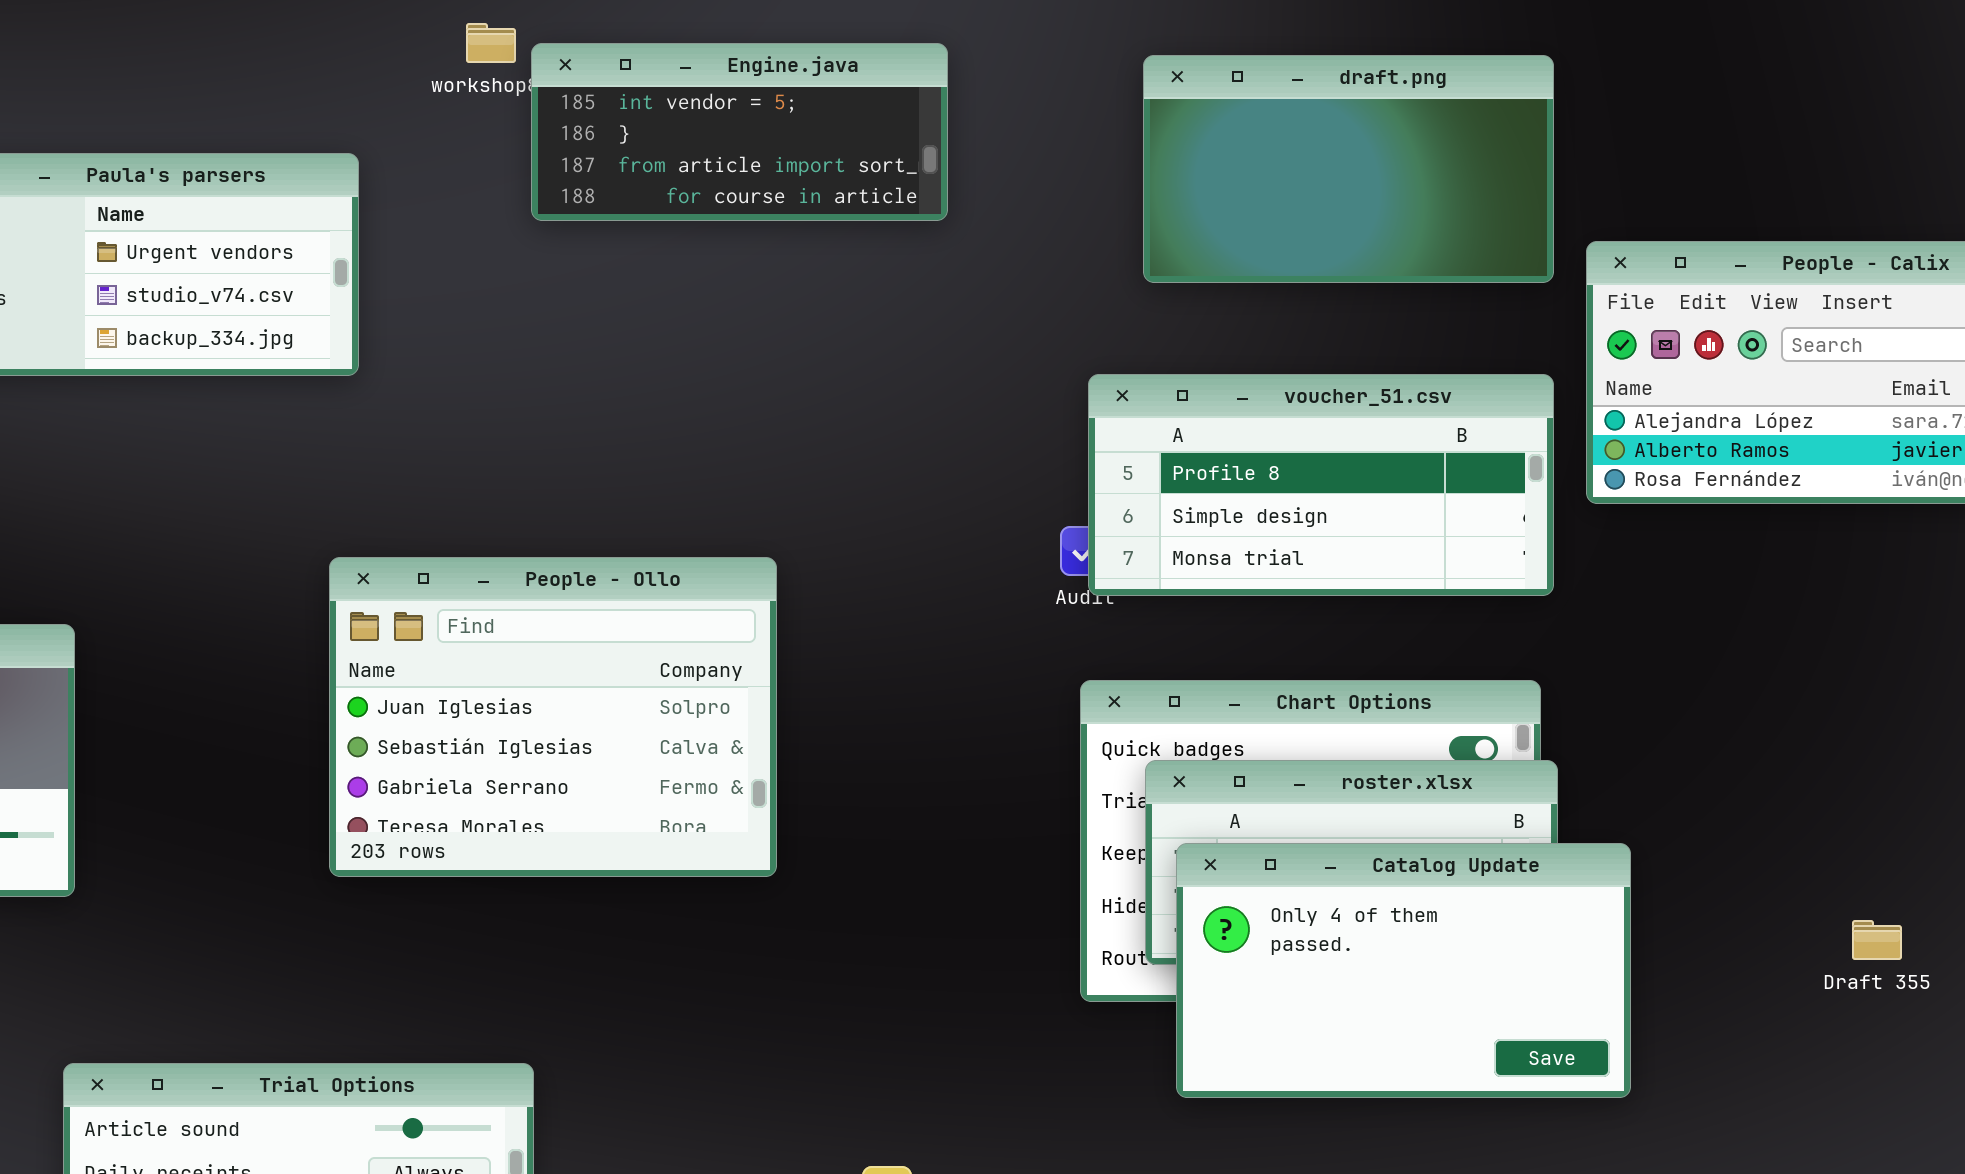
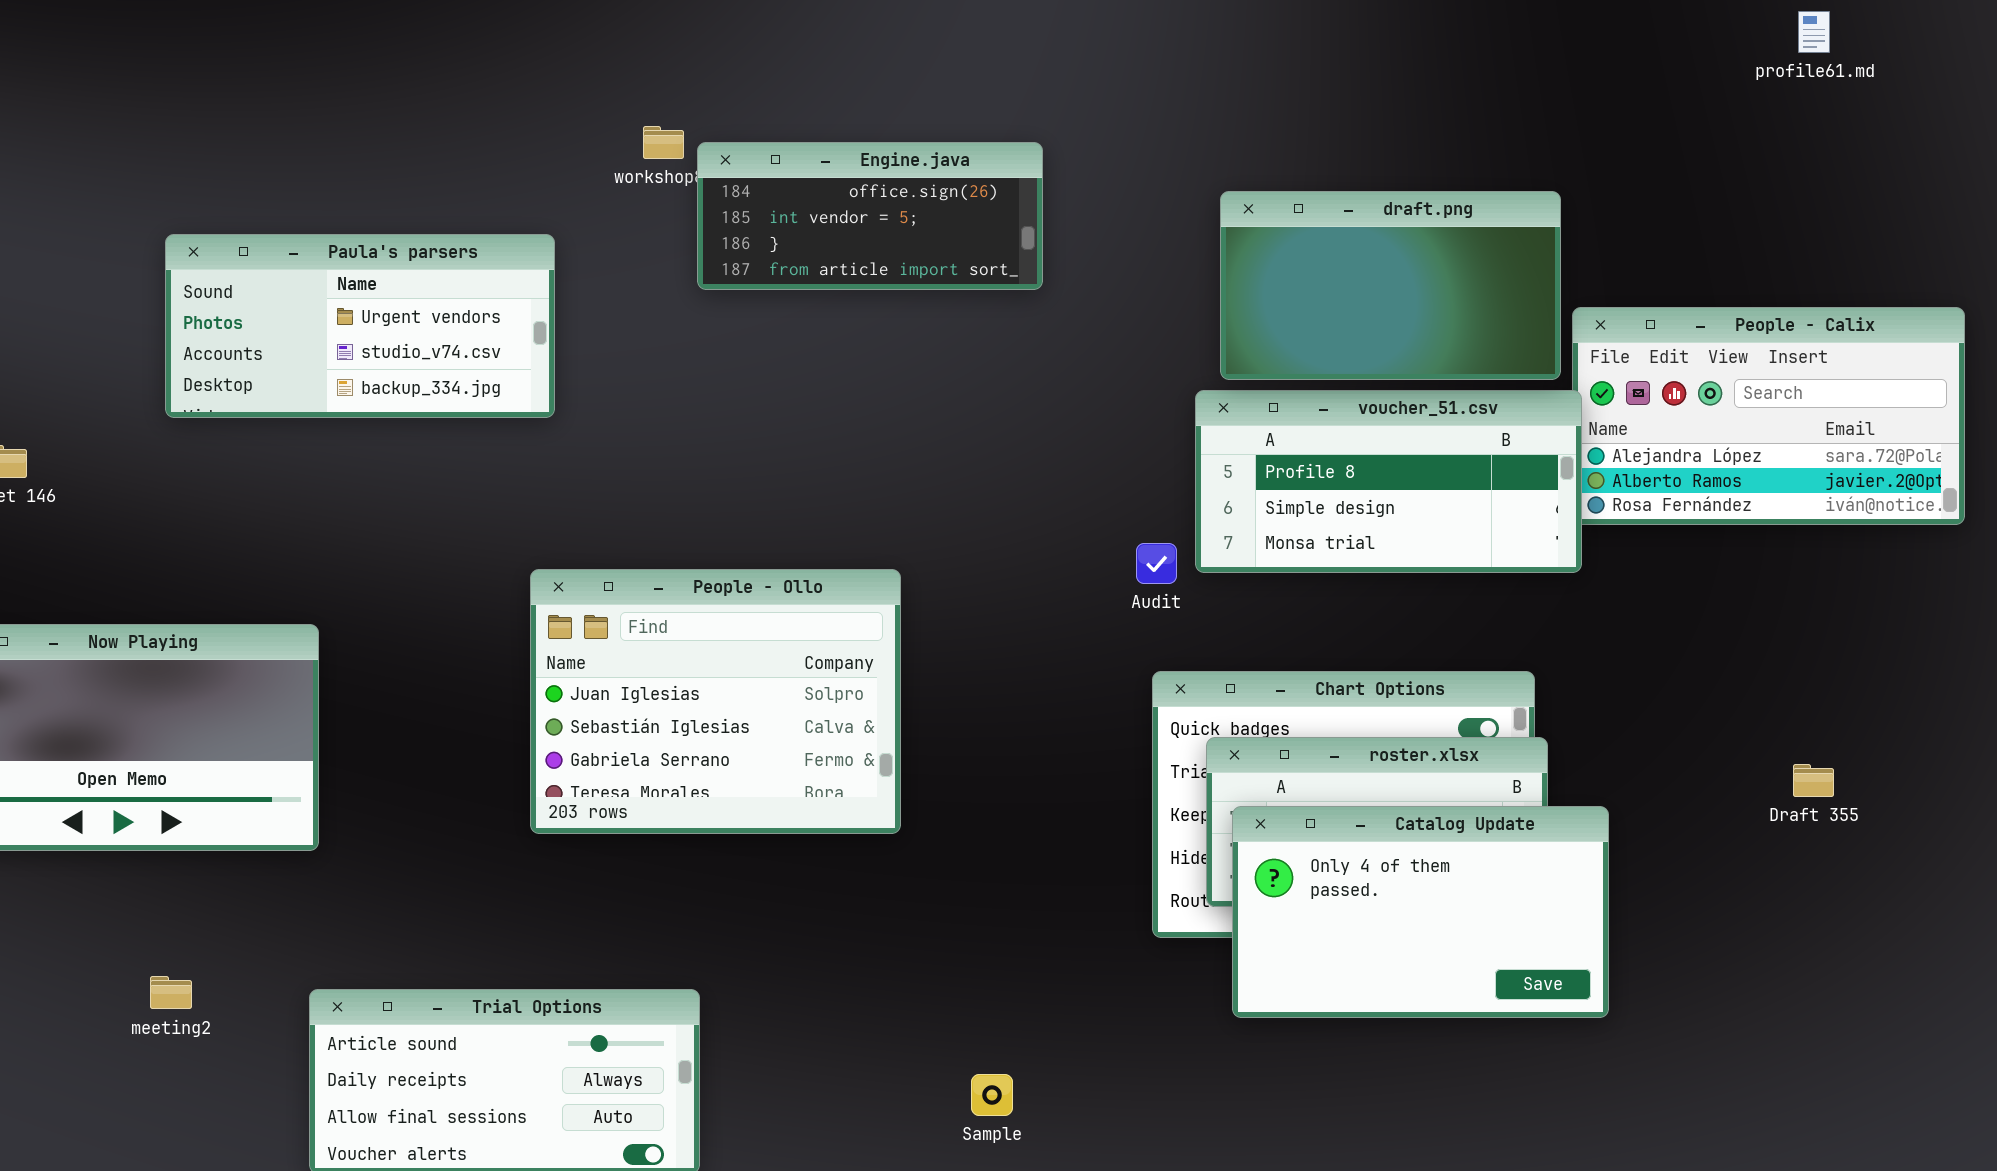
Engine.java: [531,43,948,221] -> [697,142,1043,290], scrolled up 1 row
draft.png: [1143,55,1554,283] -> [1220,191,1561,380], moved
voucher_51.csv: [1088,374,1554,596] -> [1195,390,1582,573], moved
Draft 355: [1852,920,1902,960] -> [1793,764,1834,797], moved

